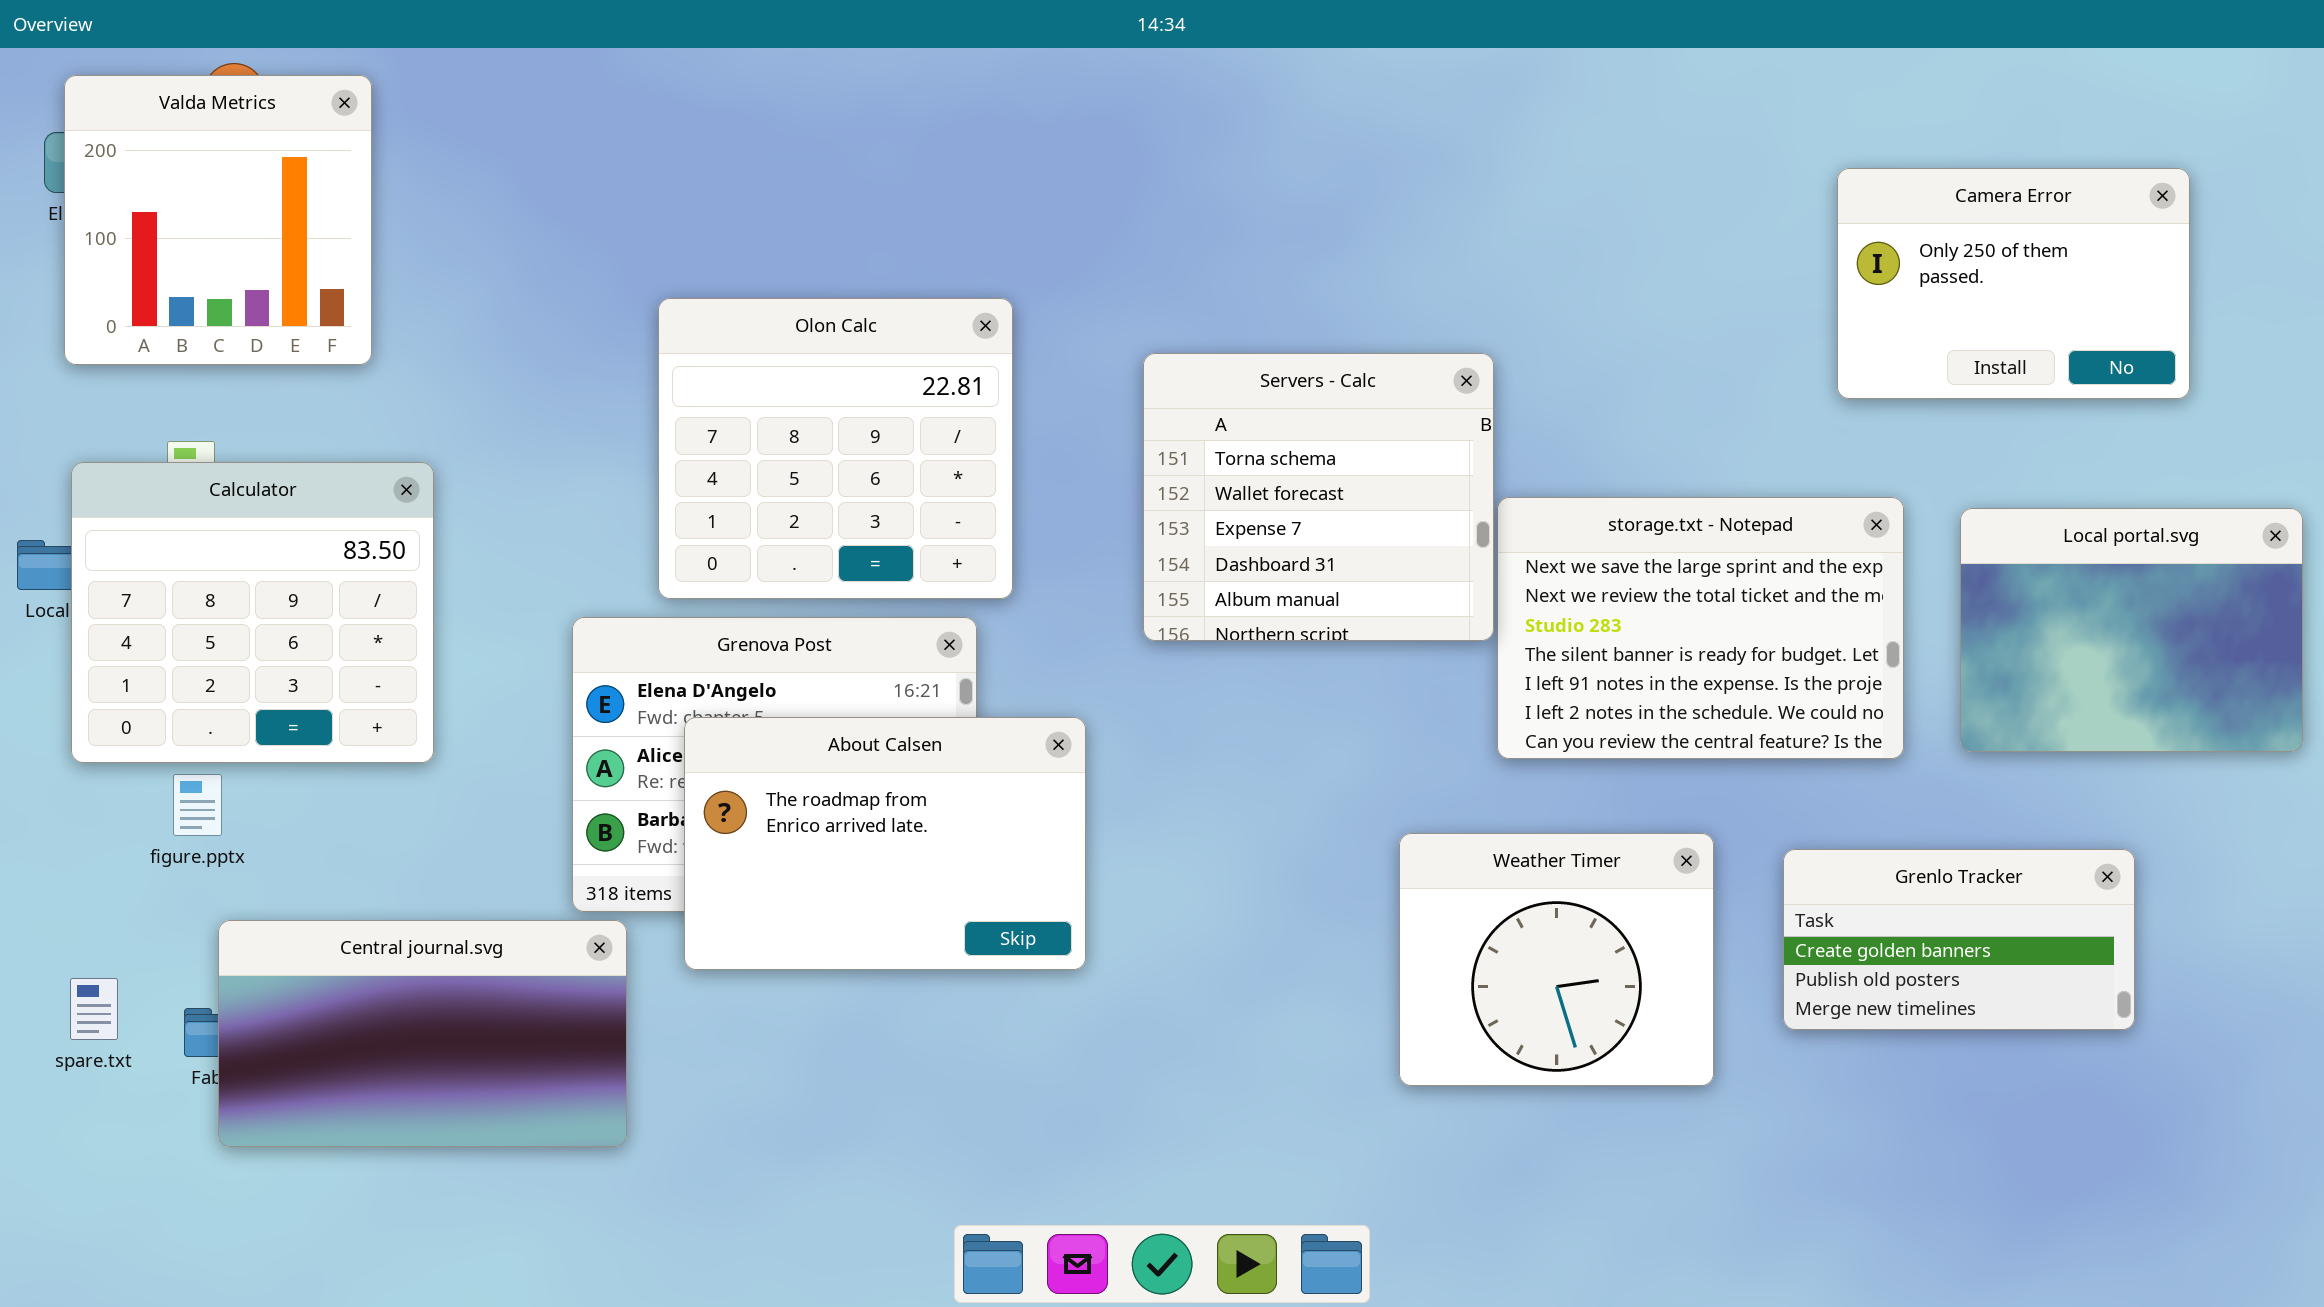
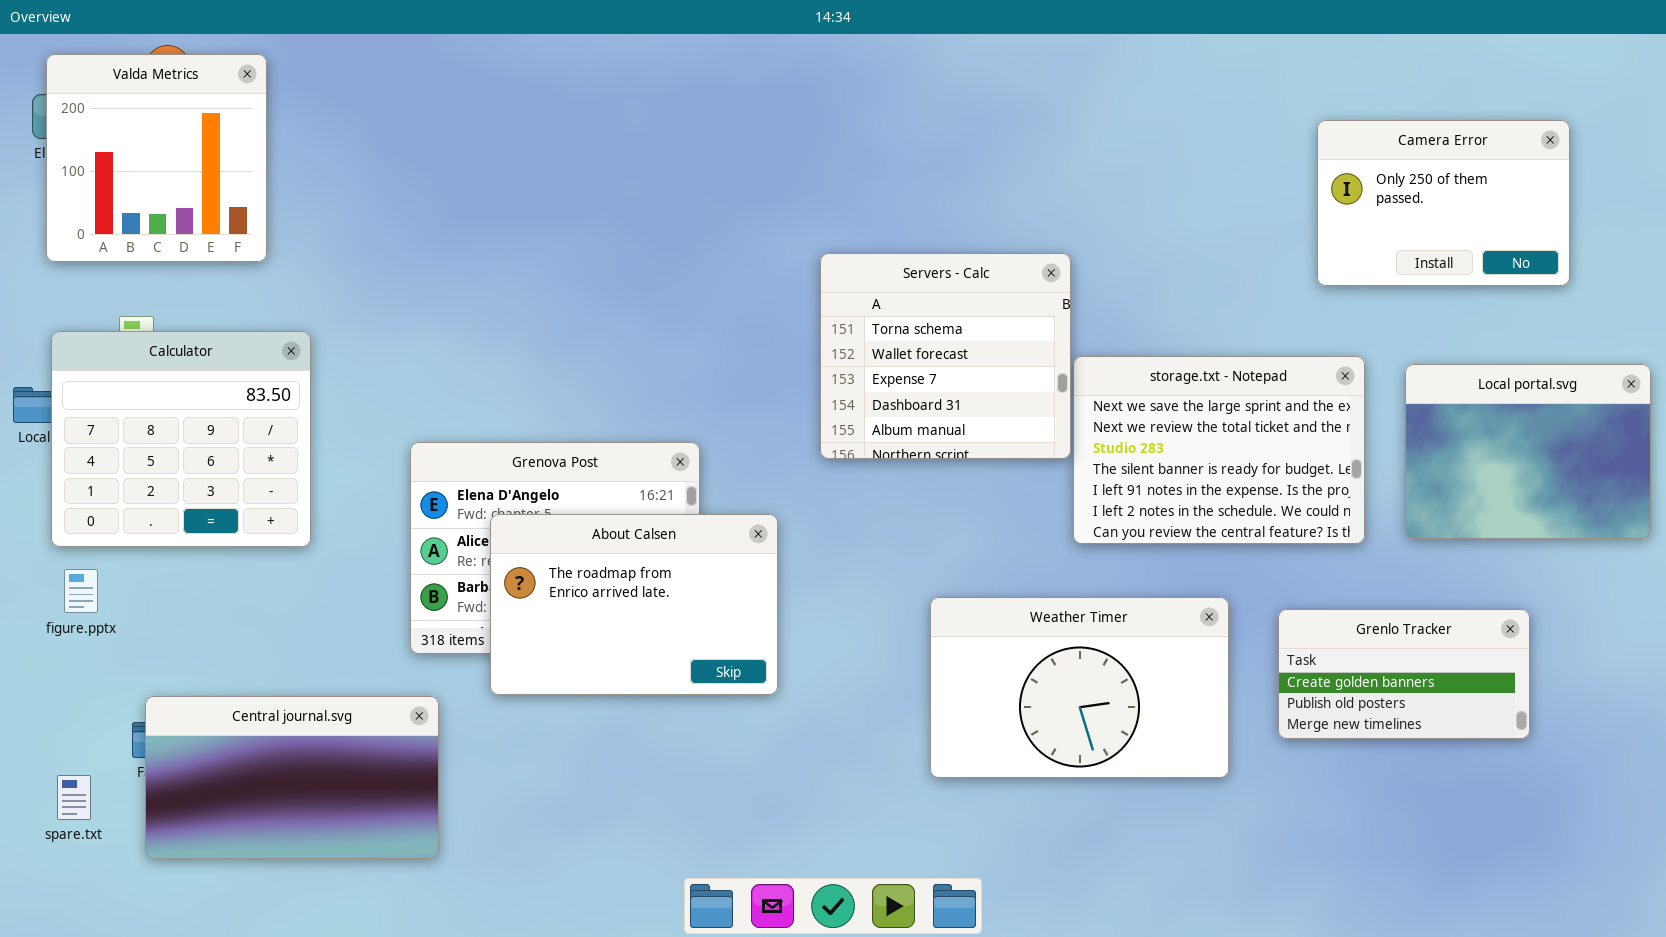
Olon Calc: [658,298,1013,599] -> none, closed
figure.pptx: [173,774,222,836] -> [64,569,98,613], moved
Weather Timer: [1399,833,1714,1086] -> [930,597,1229,778], resized
Central journal.svg: [218,920,627,1147] -> [145,696,439,859], moved
spare.txt: [70,978,118,1040] -> [57,775,91,820], moved

